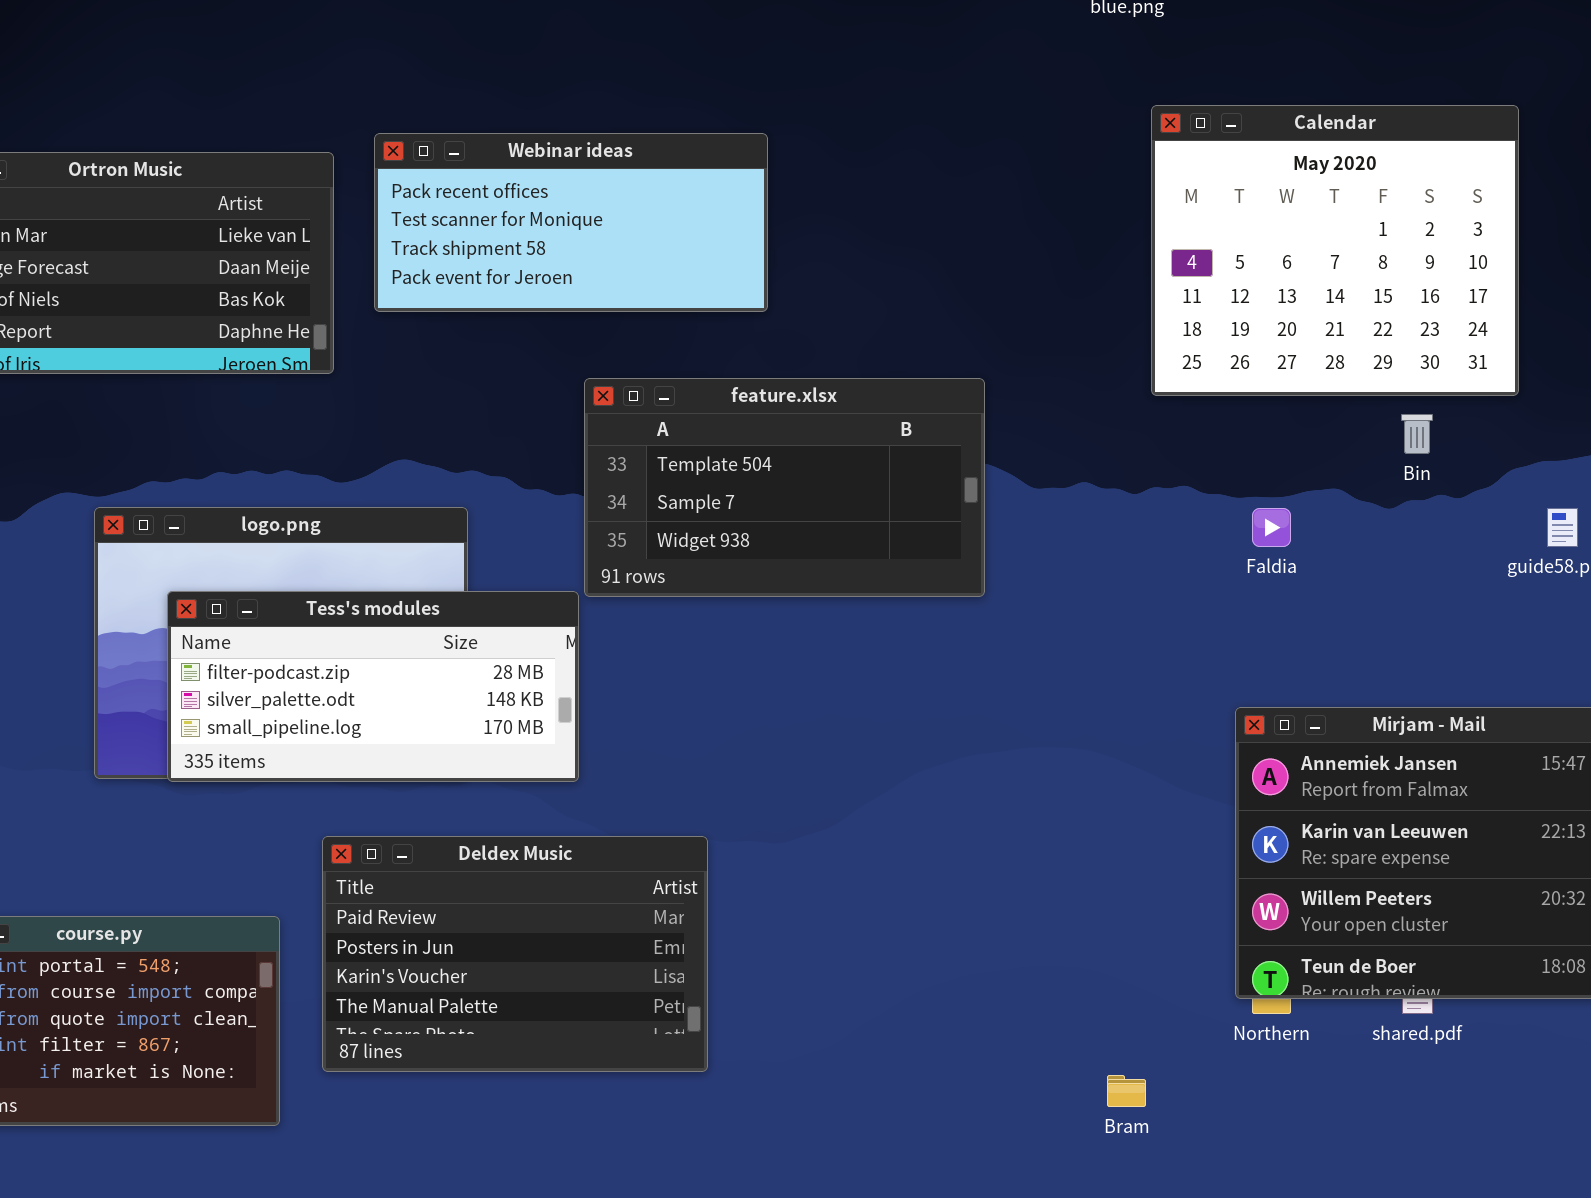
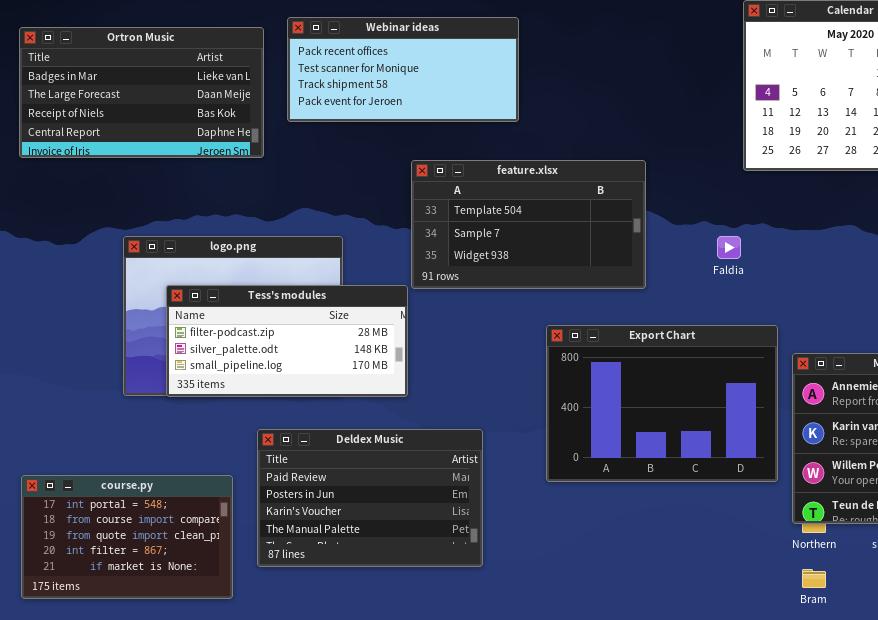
Faldia: [1252,508,1291,547] -> [717,236,741,259], moved
Export Chart: none -> [546,325,778,482], opened
Bram: [1107,1075,1146,1107] -> [802,569,826,588], moved

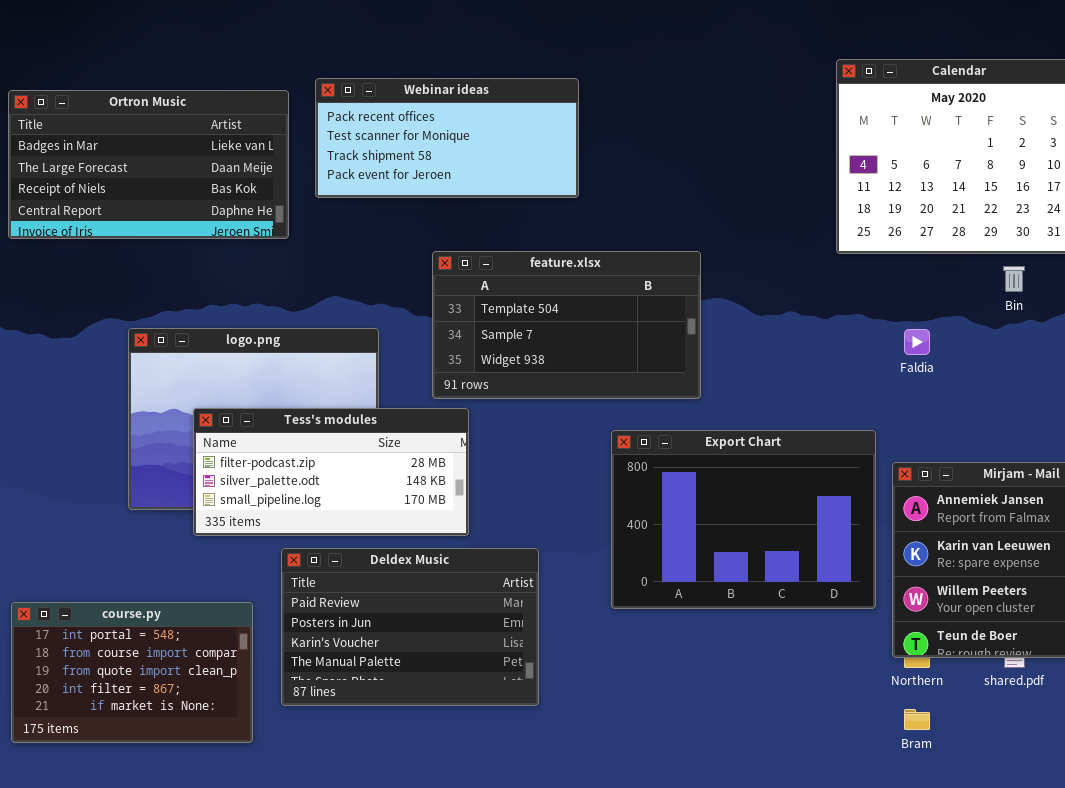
feature.xlsx: [411,160,646,289] -> [432,251,701,399], moved
Faldia: [717,236,741,259] -> [904,329,930,355], moved
Tess's modules: [166,285,408,397] -> [193,408,469,536], moved

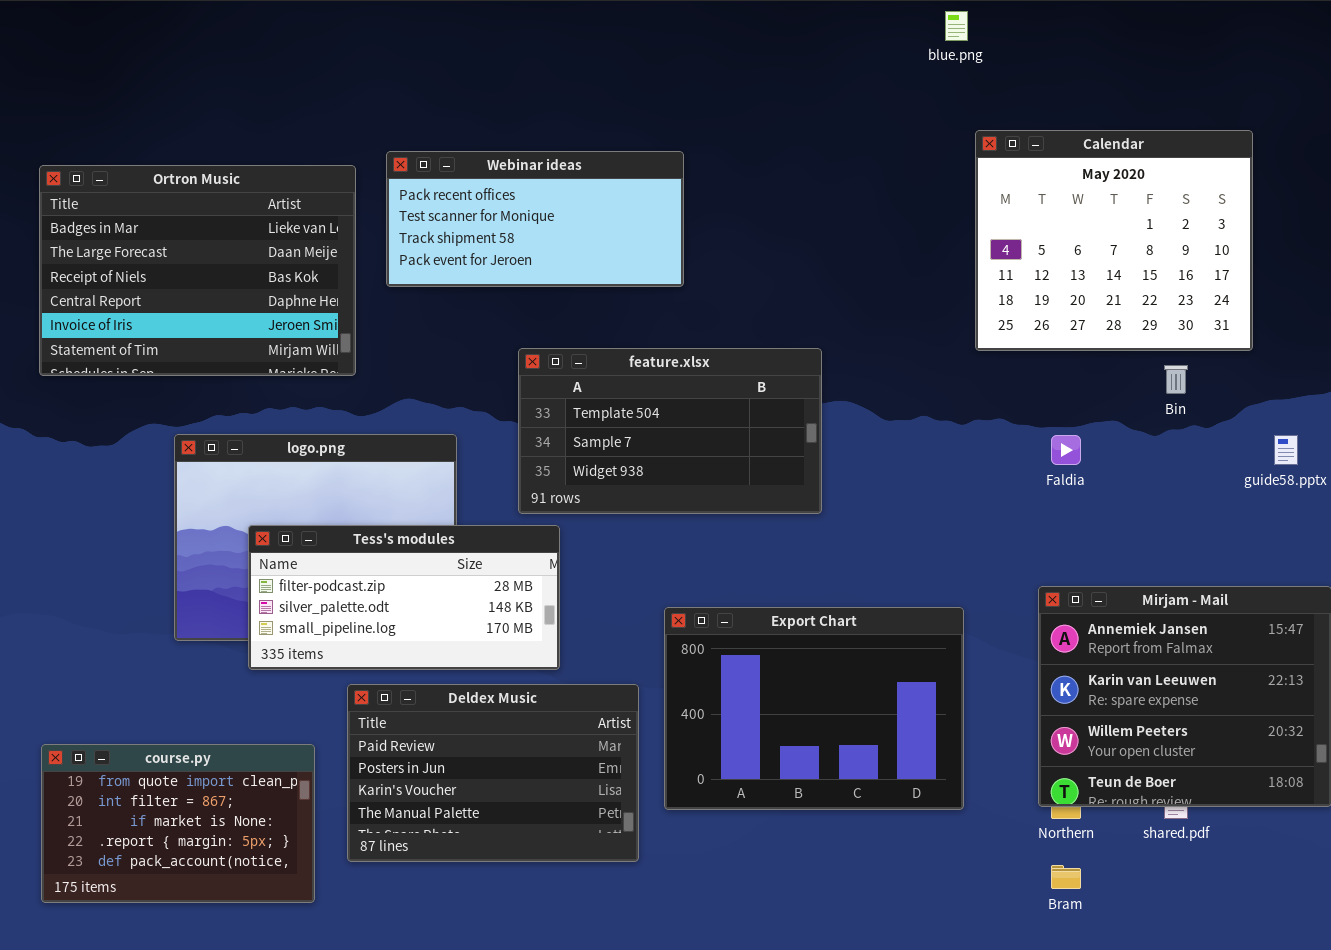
Ortron Music: [8,90,289,239] -> [39,165,356,376], resized
Export Chart: [611,430,876,609] -> [664,607,964,810], moved
course.py: [11,602,253,743] -> [41,744,315,903], scrolled down 2 rows

